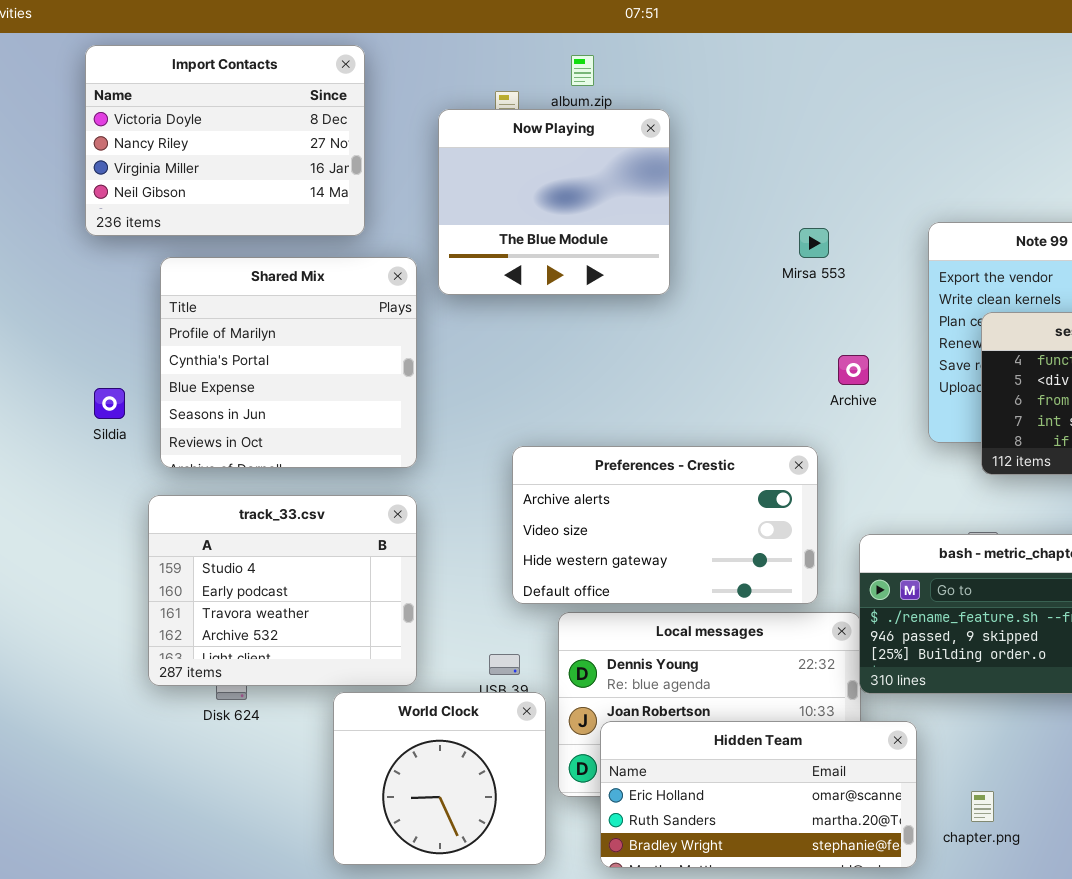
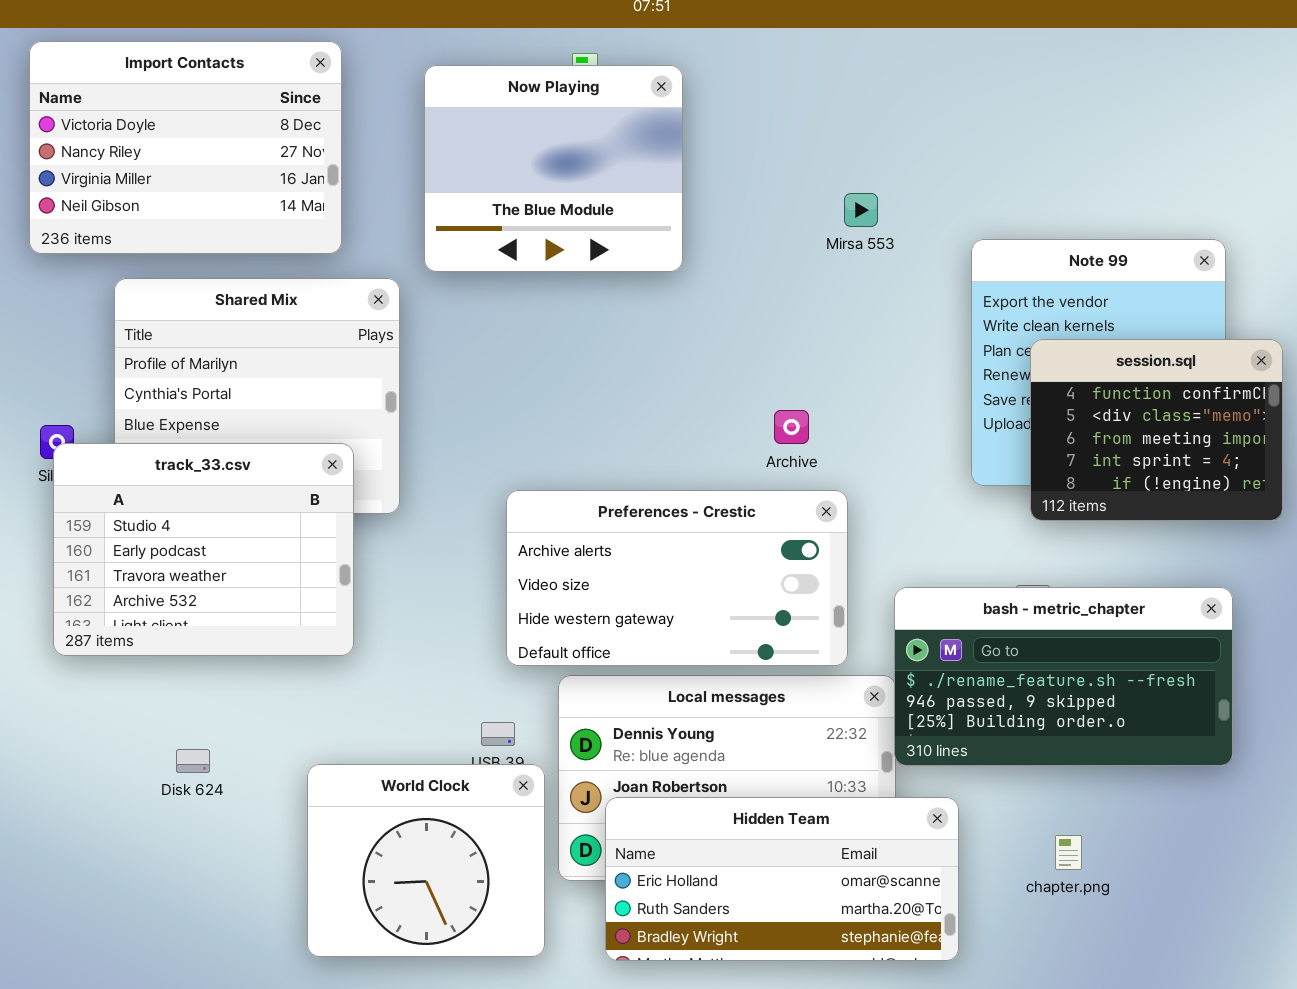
Now Playing: [438,109,670,295] -> [424,65,683,272], moved
Mirsa 553: [799,228,829,258] -> [844,193,878,227], moved
Archive: [838,355,869,385] -> [774,410,809,444], moved
track_33.csv: [148,495,417,686] -> [53,443,354,656], moved
chapter.png: [971,791,994,822] -> [1055,835,1082,870], moved

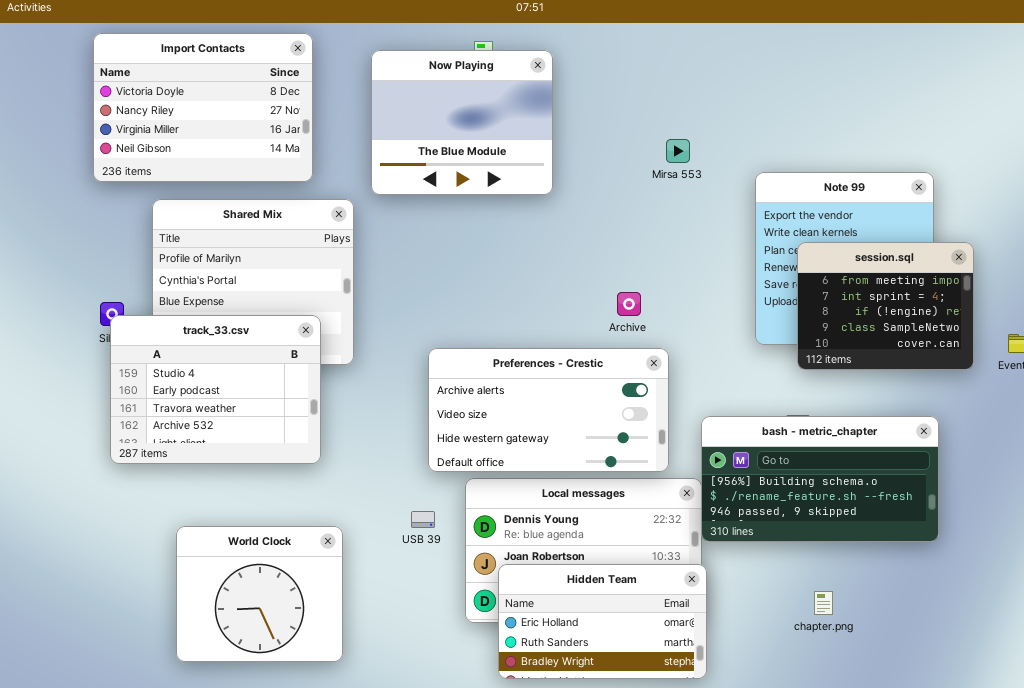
session.sql: [1030,339,1283,521] -> [797,242,974,370], scrolled down 2 rows
bash - metric_chapter: [894,587,1233,766] -> [701,416,939,542], scrolled up 1 row
World Clock: [307,764,545,957] -> [176,526,343,662], moved
Hidden Team: [605,797,959,961] -> [498,564,707,679], resized

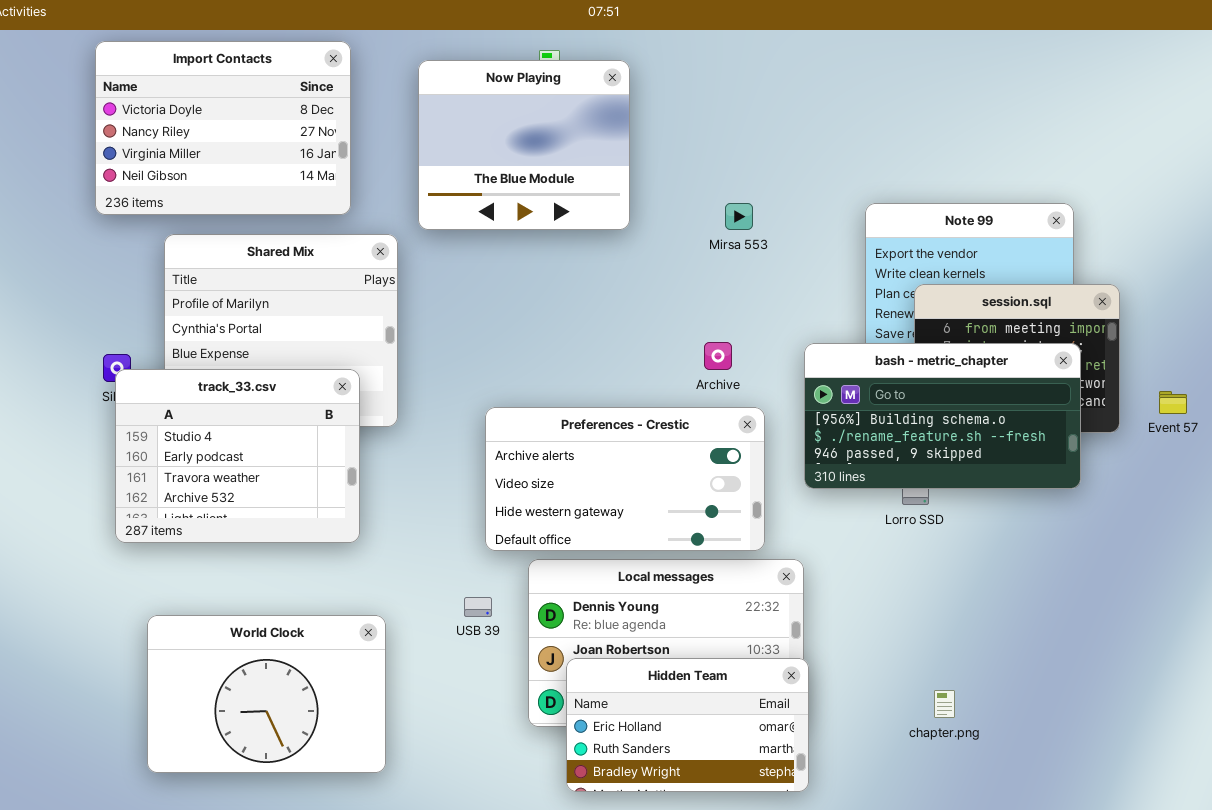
Mirsa 553: [666,139,690,163] -> [725,203,753,230], moved
bash - metric_chapter: [701,416,939,542] -> [804,343,1081,489], moved
World Clock: [176,526,343,662] -> [147,615,386,773], resized

